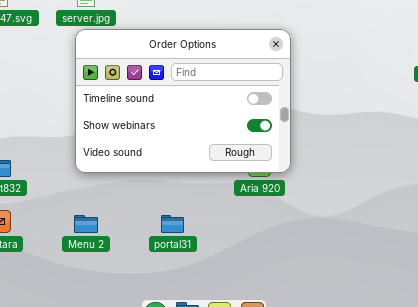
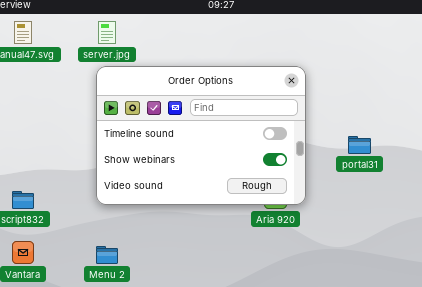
portal31: [161,215,184,233] -> [348,136,371,154], moved

